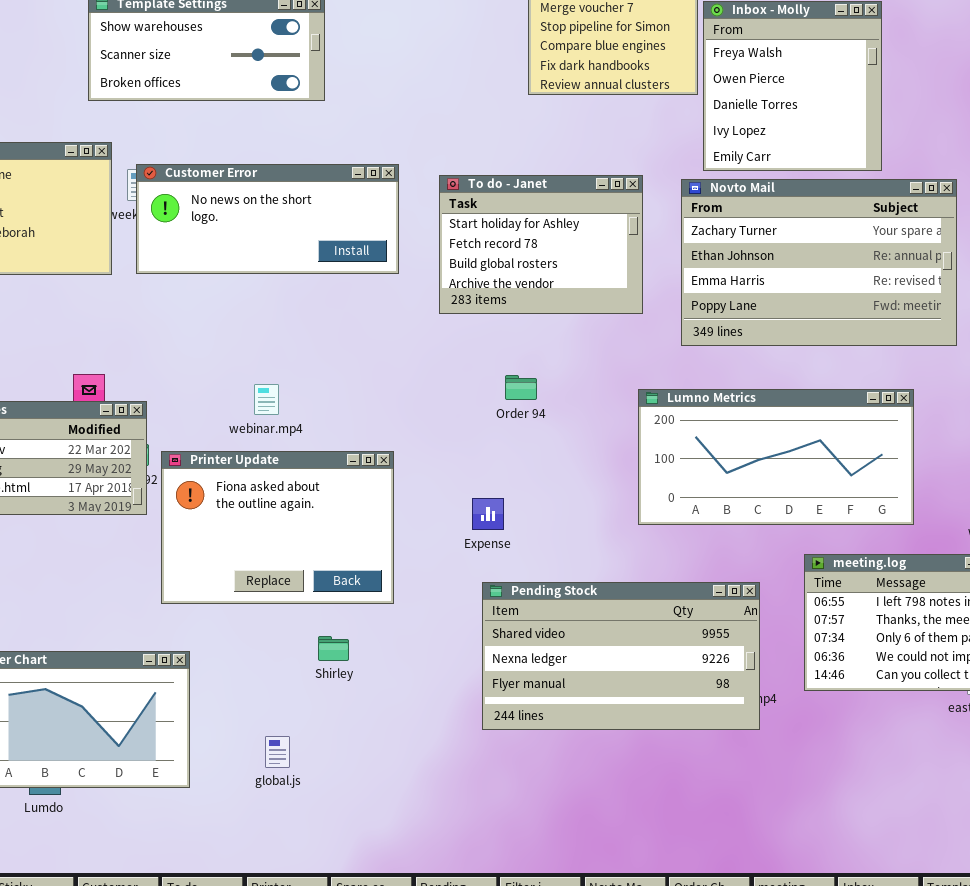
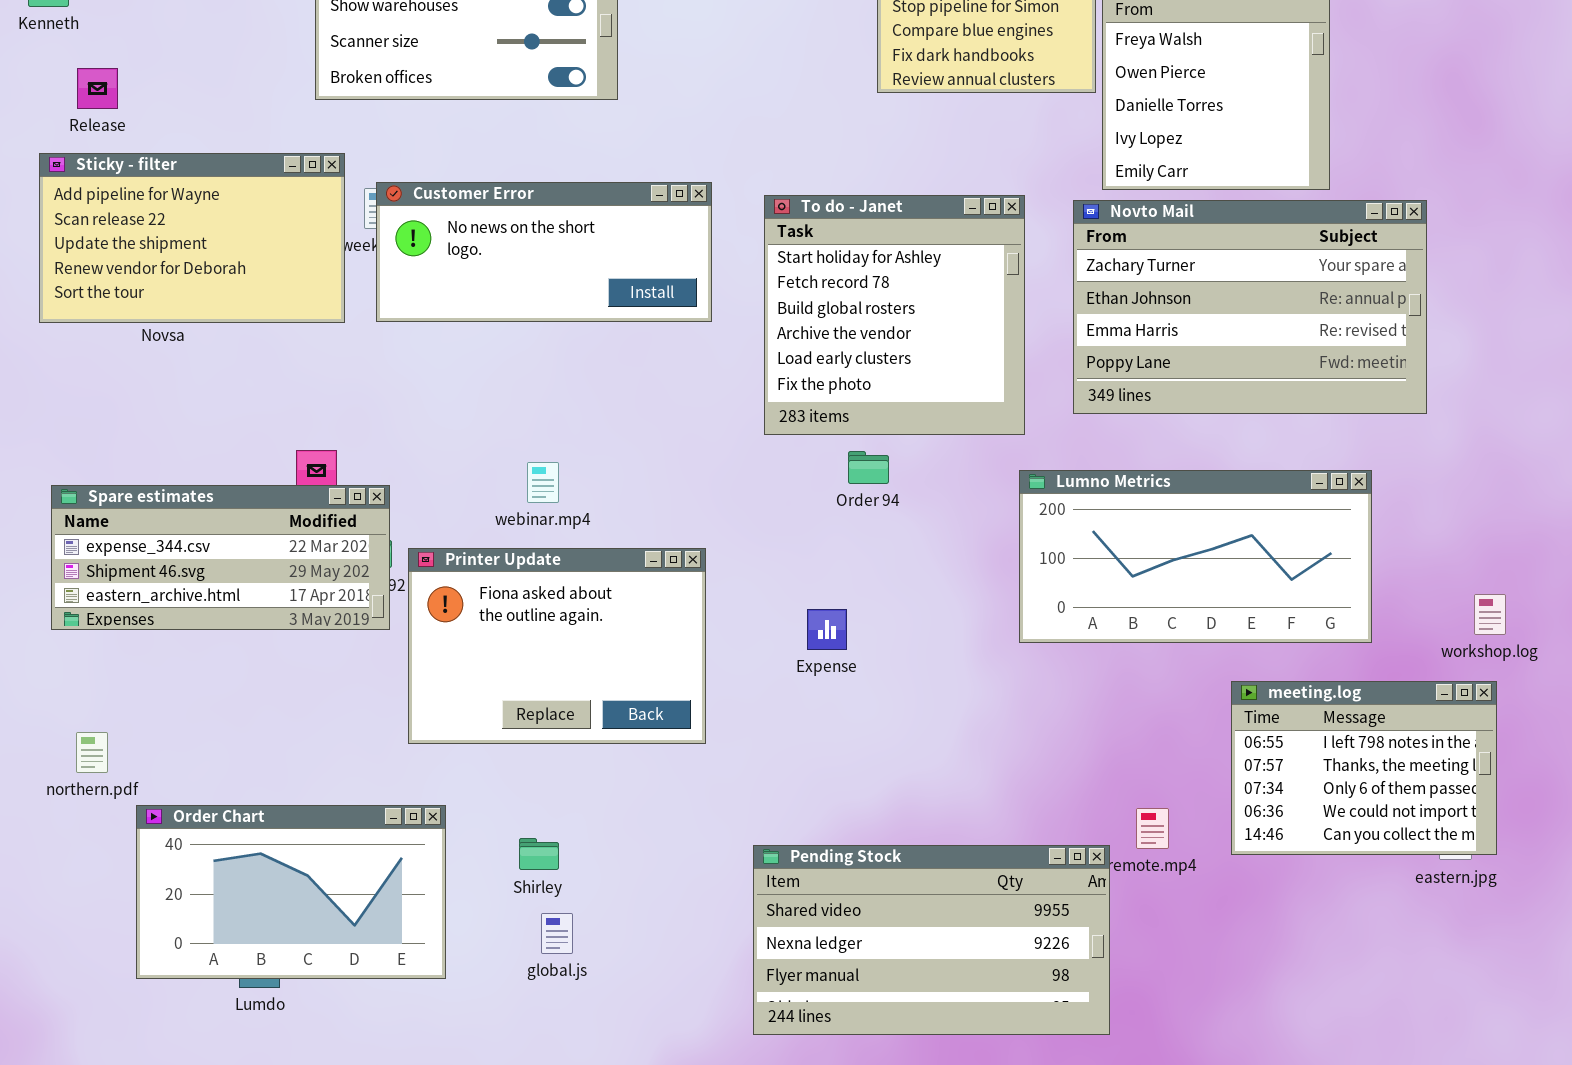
To do - Janet: [439,175,643,314] -> [764,195,1025,435], resized
Pending Stock: [482,582,760,730] -> [753,845,1110,1035], moved
Shirley: [318,636,349,661] -> [519,838,559,870], moved

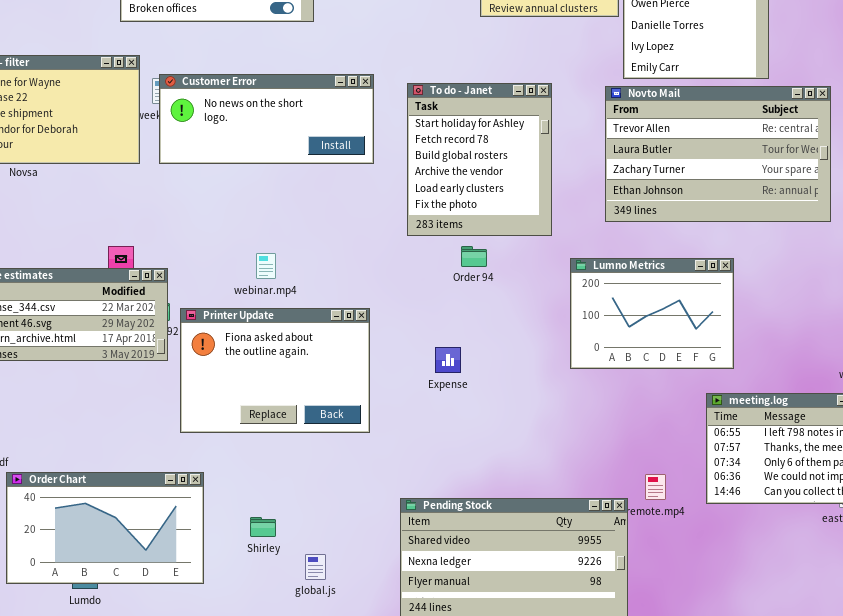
To do - Janet: [764,195,1025,435] -> [407,83,552,236], resized
Novto Mail: [1073,200,1427,414] -> [605,86,831,222], scrolled up 2 rows
Lumno Metrics: [1019,470,1372,643] -> [570,258,734,369], resized
Shirley: [519,838,559,870] -> [250,517,276,537], moved
global.js: [541,913,573,954] -> [305,554,326,580], moved

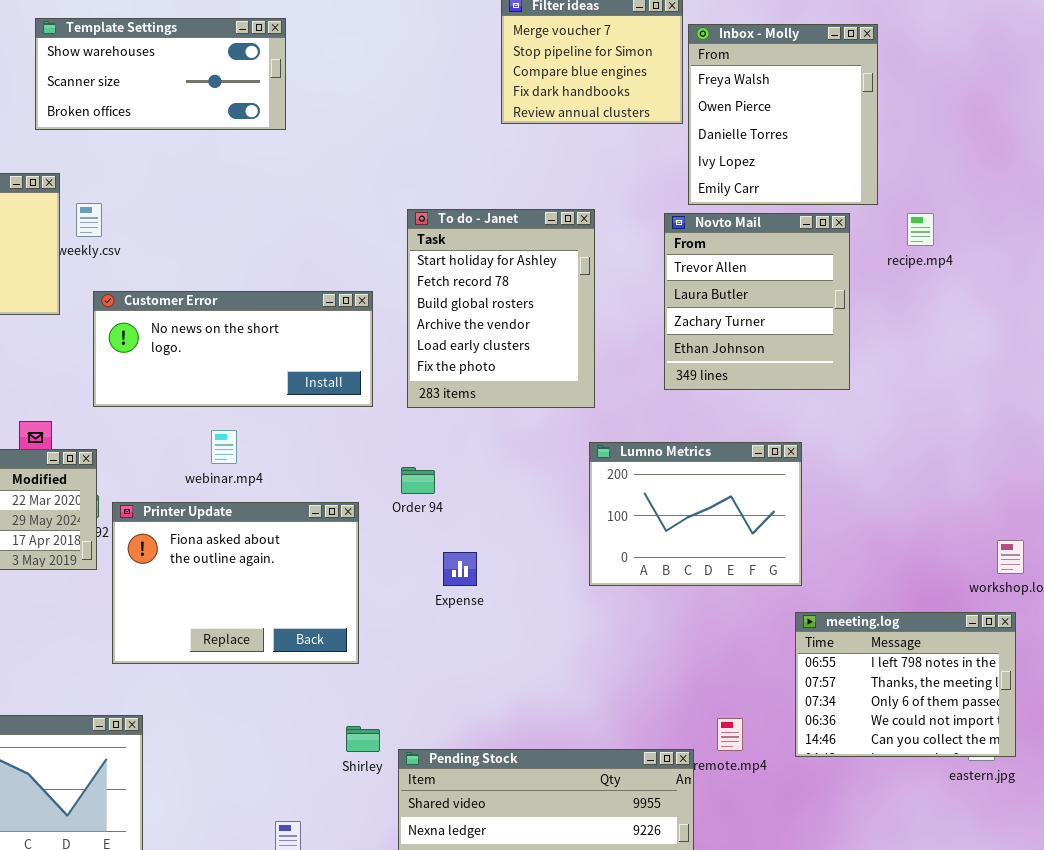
Customer Error: [159,74,374,164] -> [93,291,373,407], moved
Novto Mail: [605,86,831,222] -> [664,213,850,390], resized
Order 94: [461,246,487,267] -> [401,467,435,494], moved
Lumno Metrics: [570,258,734,369] -> [589,442,802,586], moved
Shirley: [250,517,276,537] -> [346,726,380,752], moved

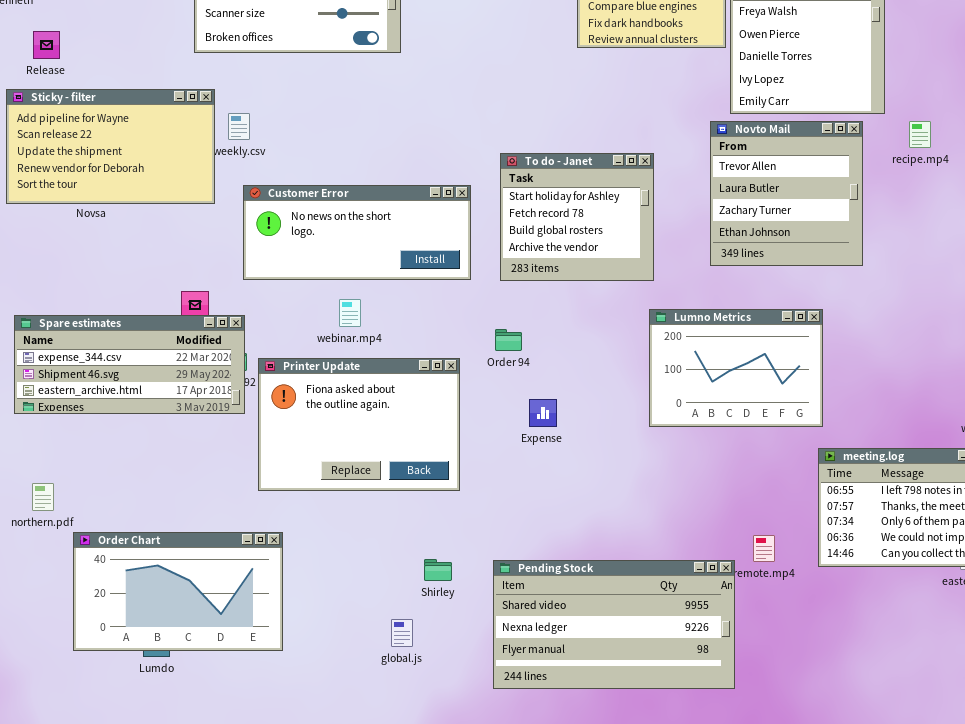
To do - Janet: [407,209,595,408] -> [500,153,654,281], resized
Shirley: [346,726,380,752] -> [424,559,452,581], moved

